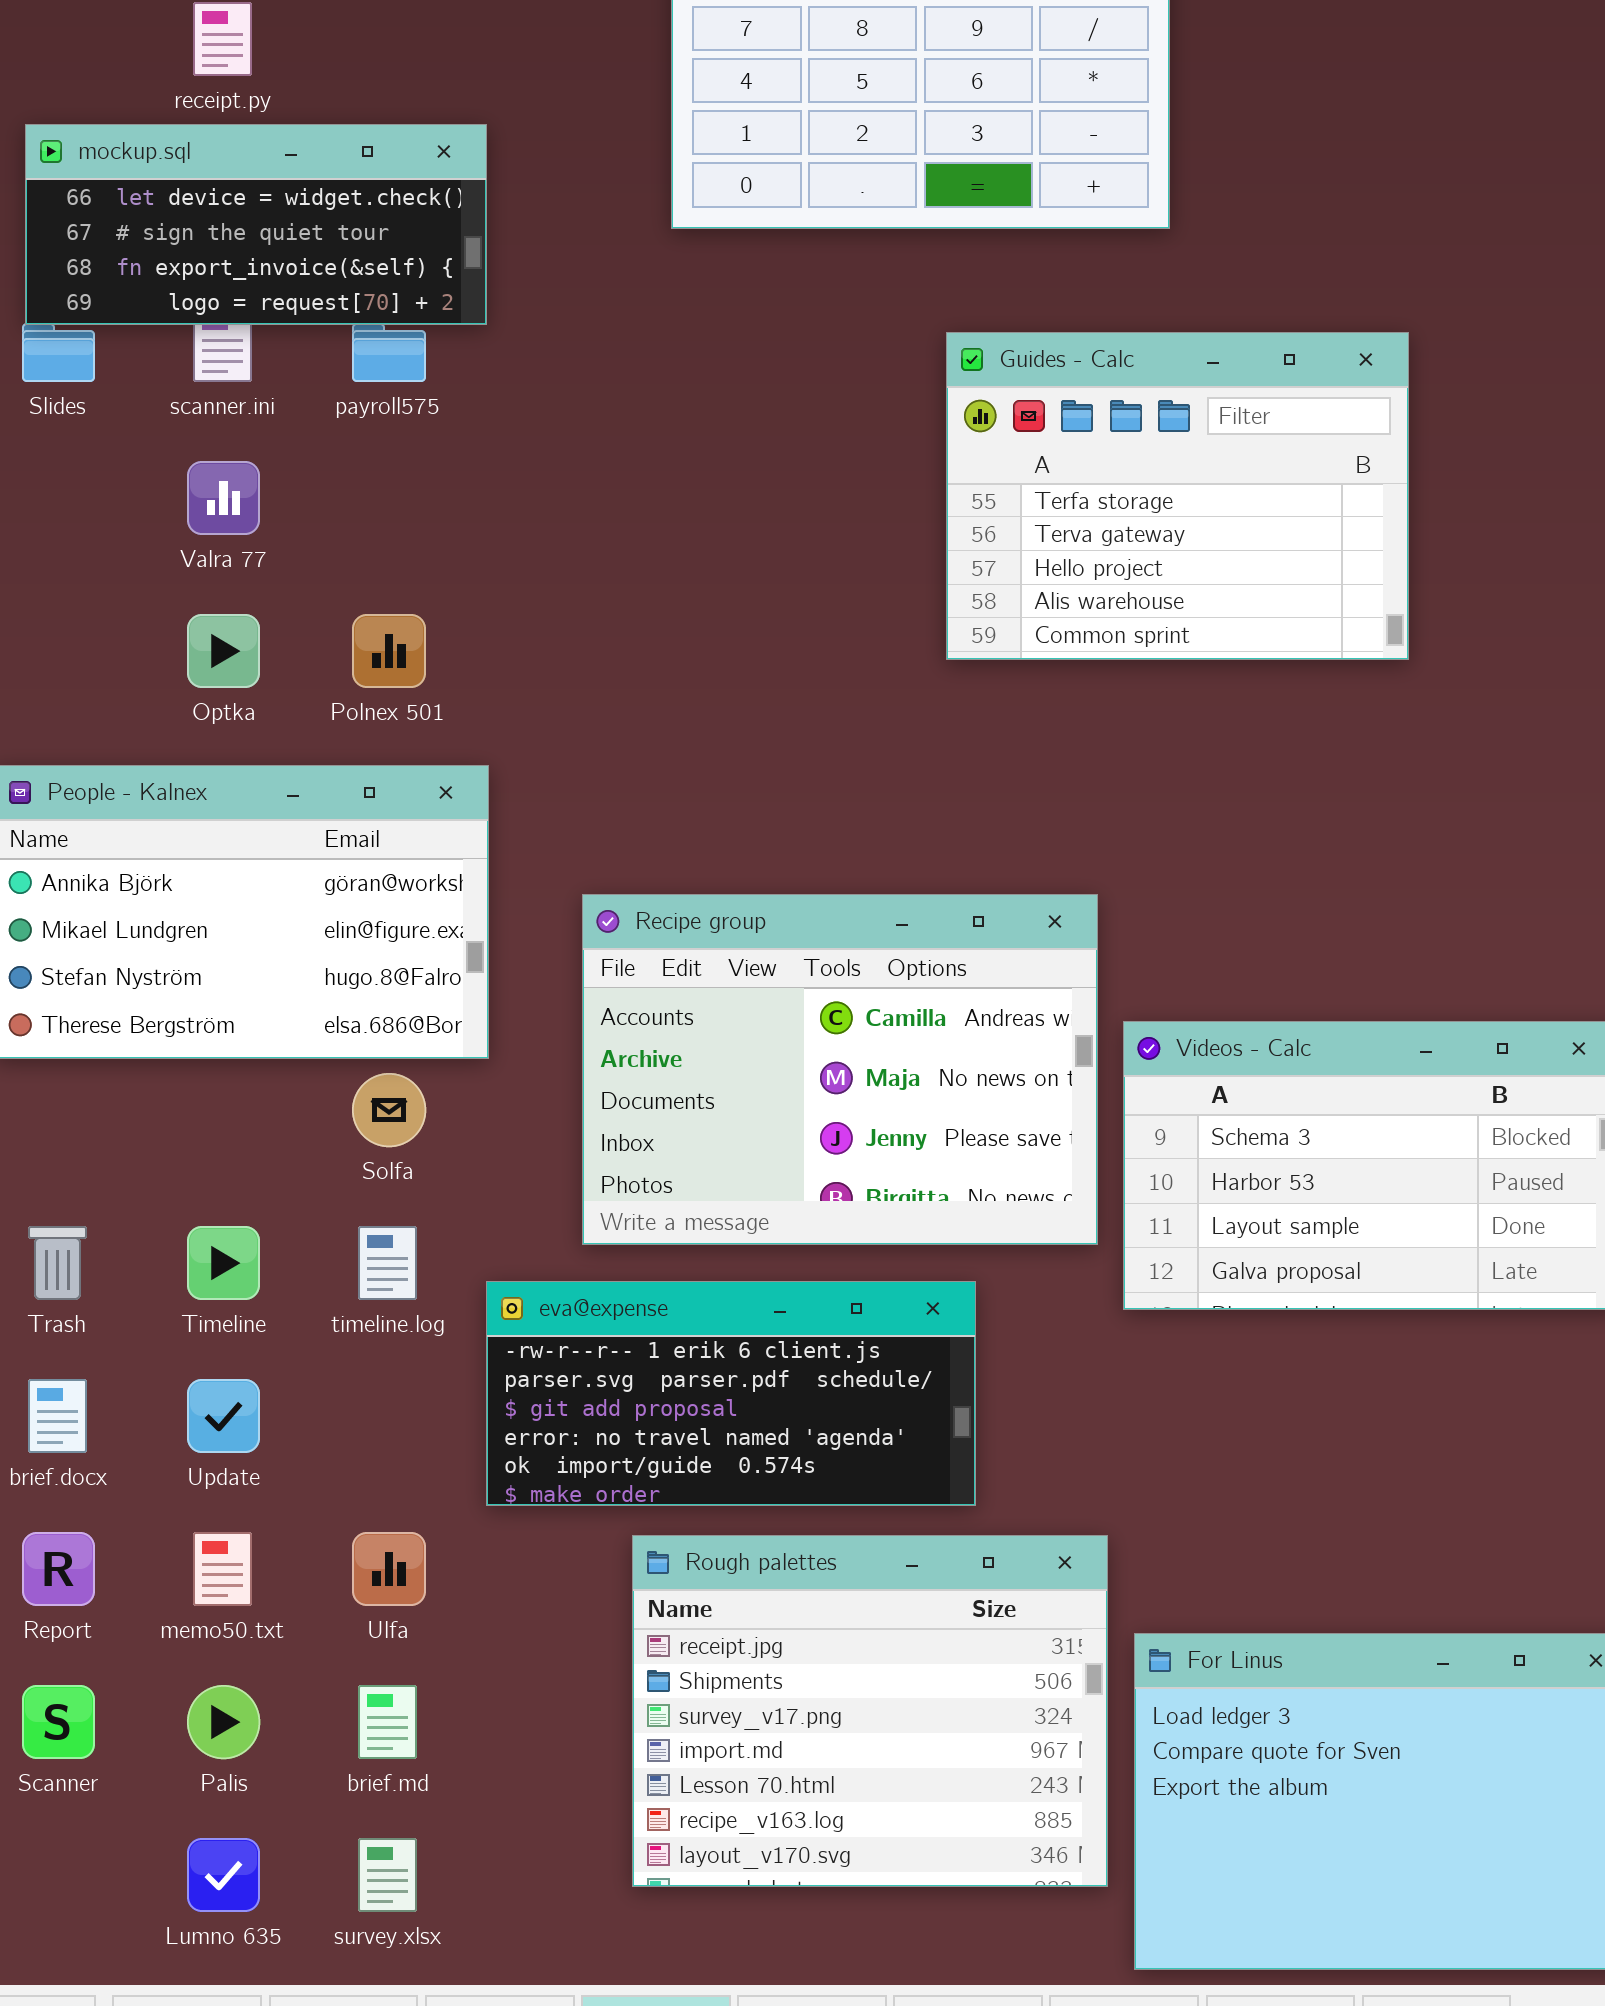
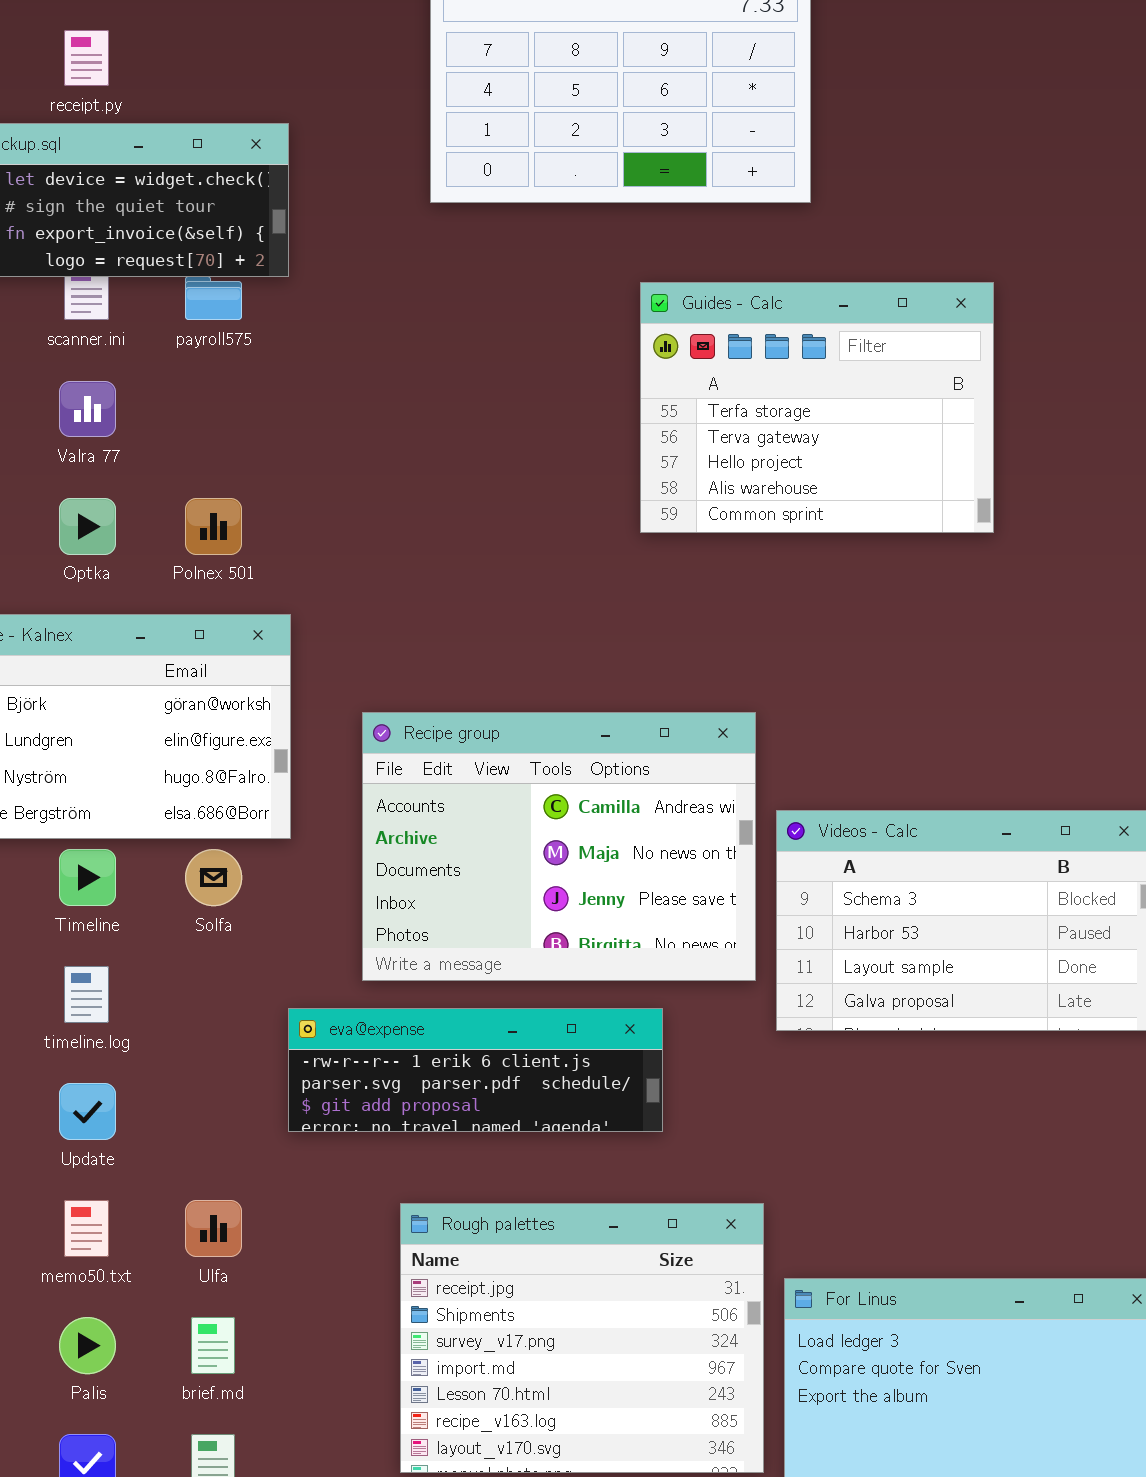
Timeline: [187,1226,260,1300] -> [59,849,116,906], moved
timeline.log: [358,1226,417,1300] -> [64,966,109,1023], moved
eva@expense: [486,1281,976,1506] -> [288,1008,663,1132], resized

